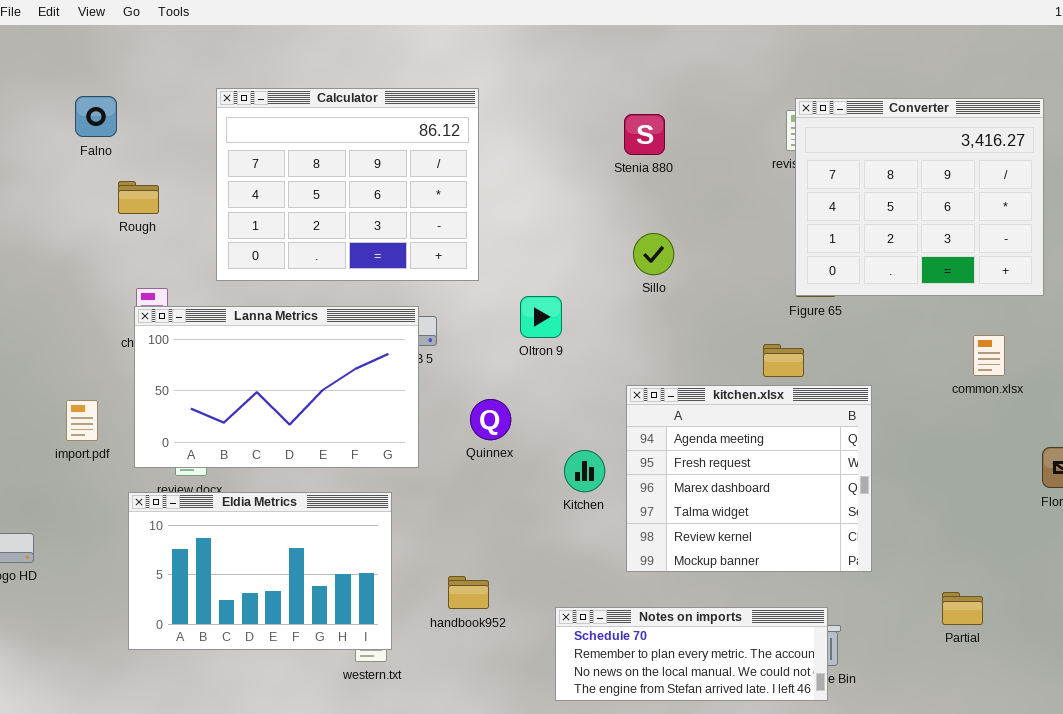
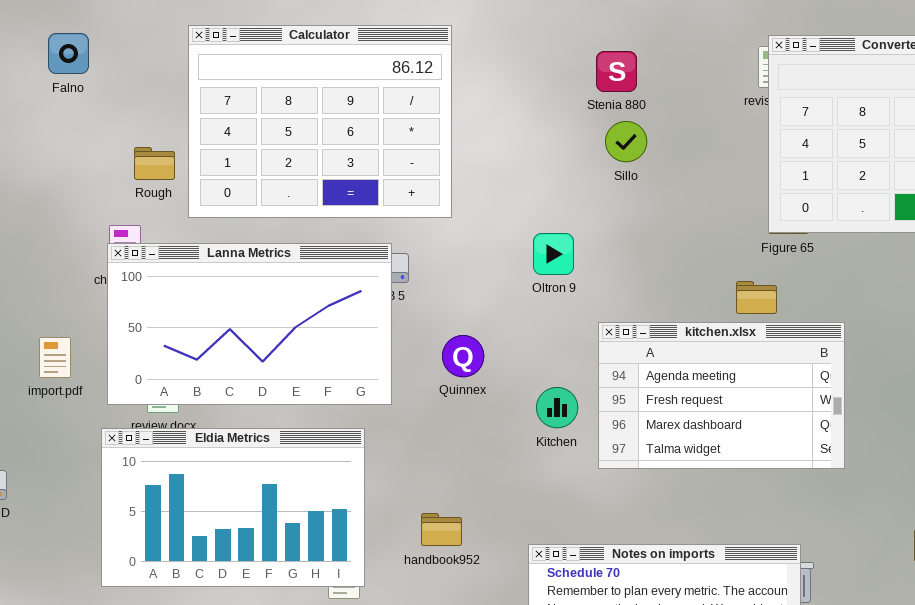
Rough: [118,181,159,214] -> [134,147,175,180], moved
Sillo: [633,233,674,275] -> [605,121,647,162], moved
Oltron 9: [520,296,562,338] -> [533,233,574,275], moved
kitchen.xlsx: [626,385,872,572] -> [598,322,845,469], resized

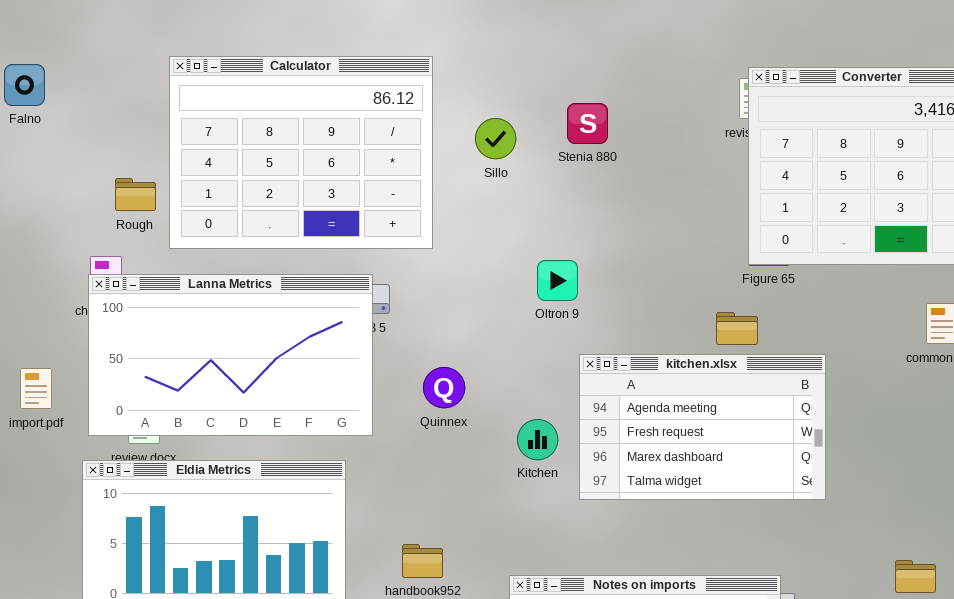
Falno: [48,33,89,74] -> [4,64,45,106], moved
Stenia 880: [596,51,637,92] -> [567,103,608,144], moved
Sillo: [605,121,647,162] -> [475,118,516,159], moved
Oltron 9: [533,233,574,275] -> [537,260,578,301], moved

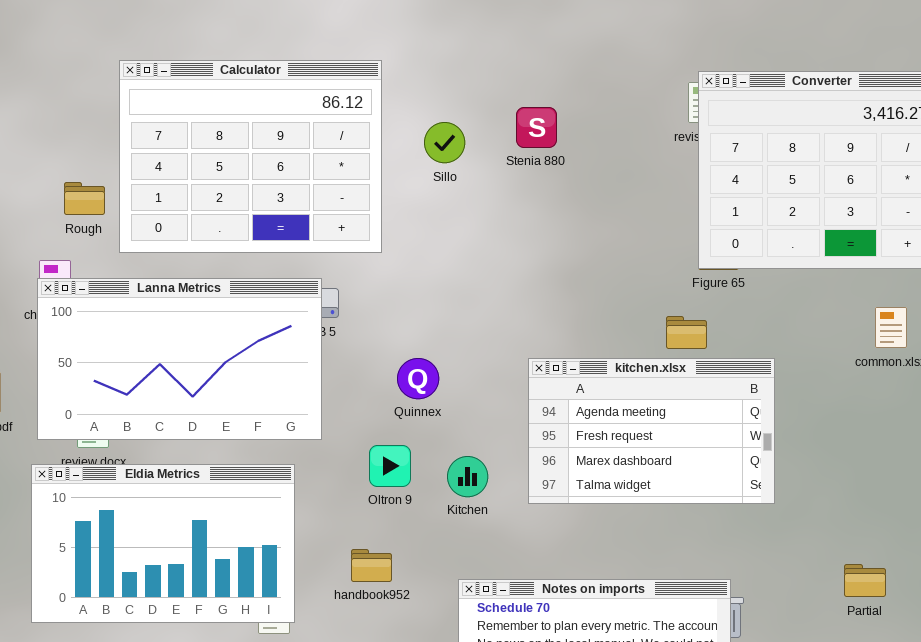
Oltron 9: [537,260,578,301] -> [369,445,411,487], moved
Quinnex: [423,367,465,408] -> [397,358,439,399], moved
Kitchen: [517,419,558,460] -> [447,456,488,497], moved

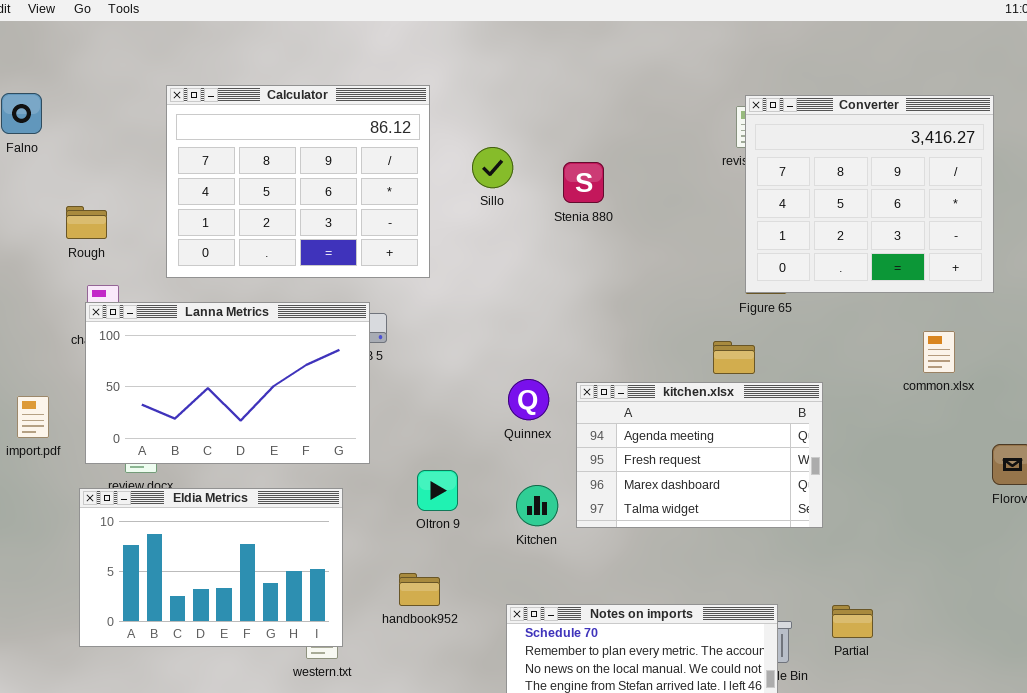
Stenia 880: [516,107,557,148] -> [563,162,604,203], moved
Rough: [64,182,105,215] -> [66,206,107,239], moved
Quinnex: [397,358,439,399] -> [508,379,549,420], moved
Kitchen: [447,456,488,497] -> [516,485,558,526], moved
Partial: [844,564,886,597] -> [832,605,873,638], moved

